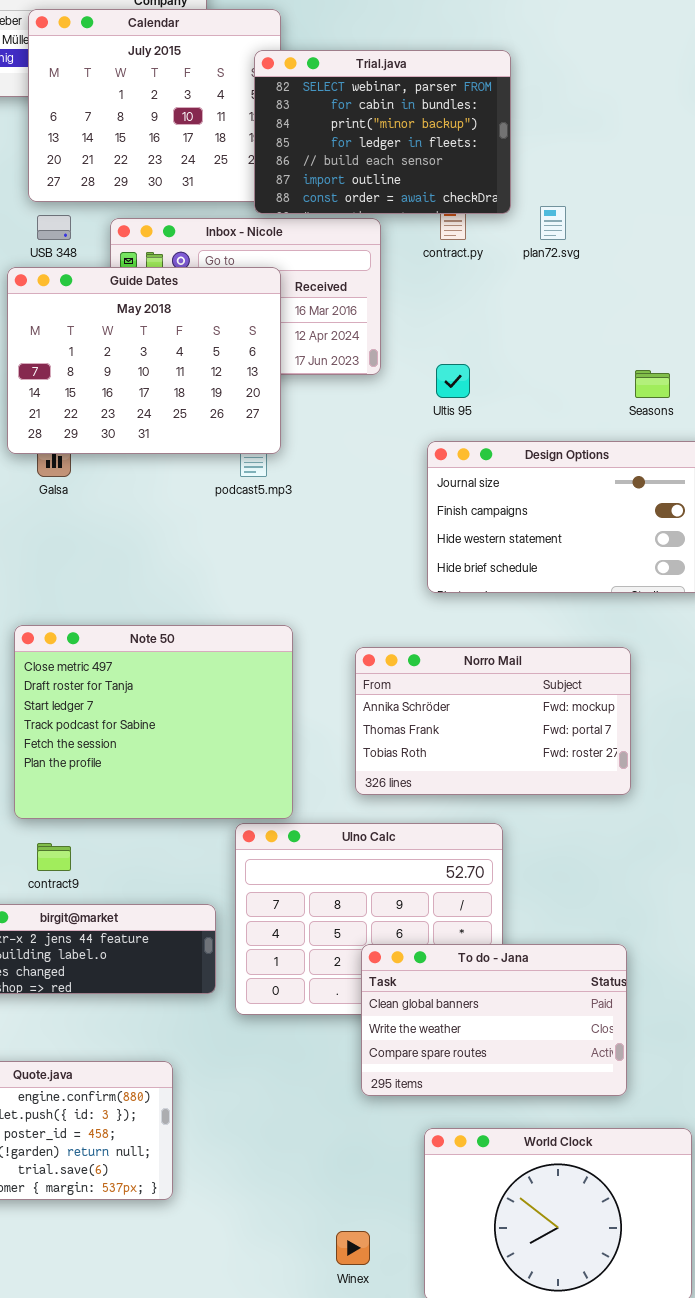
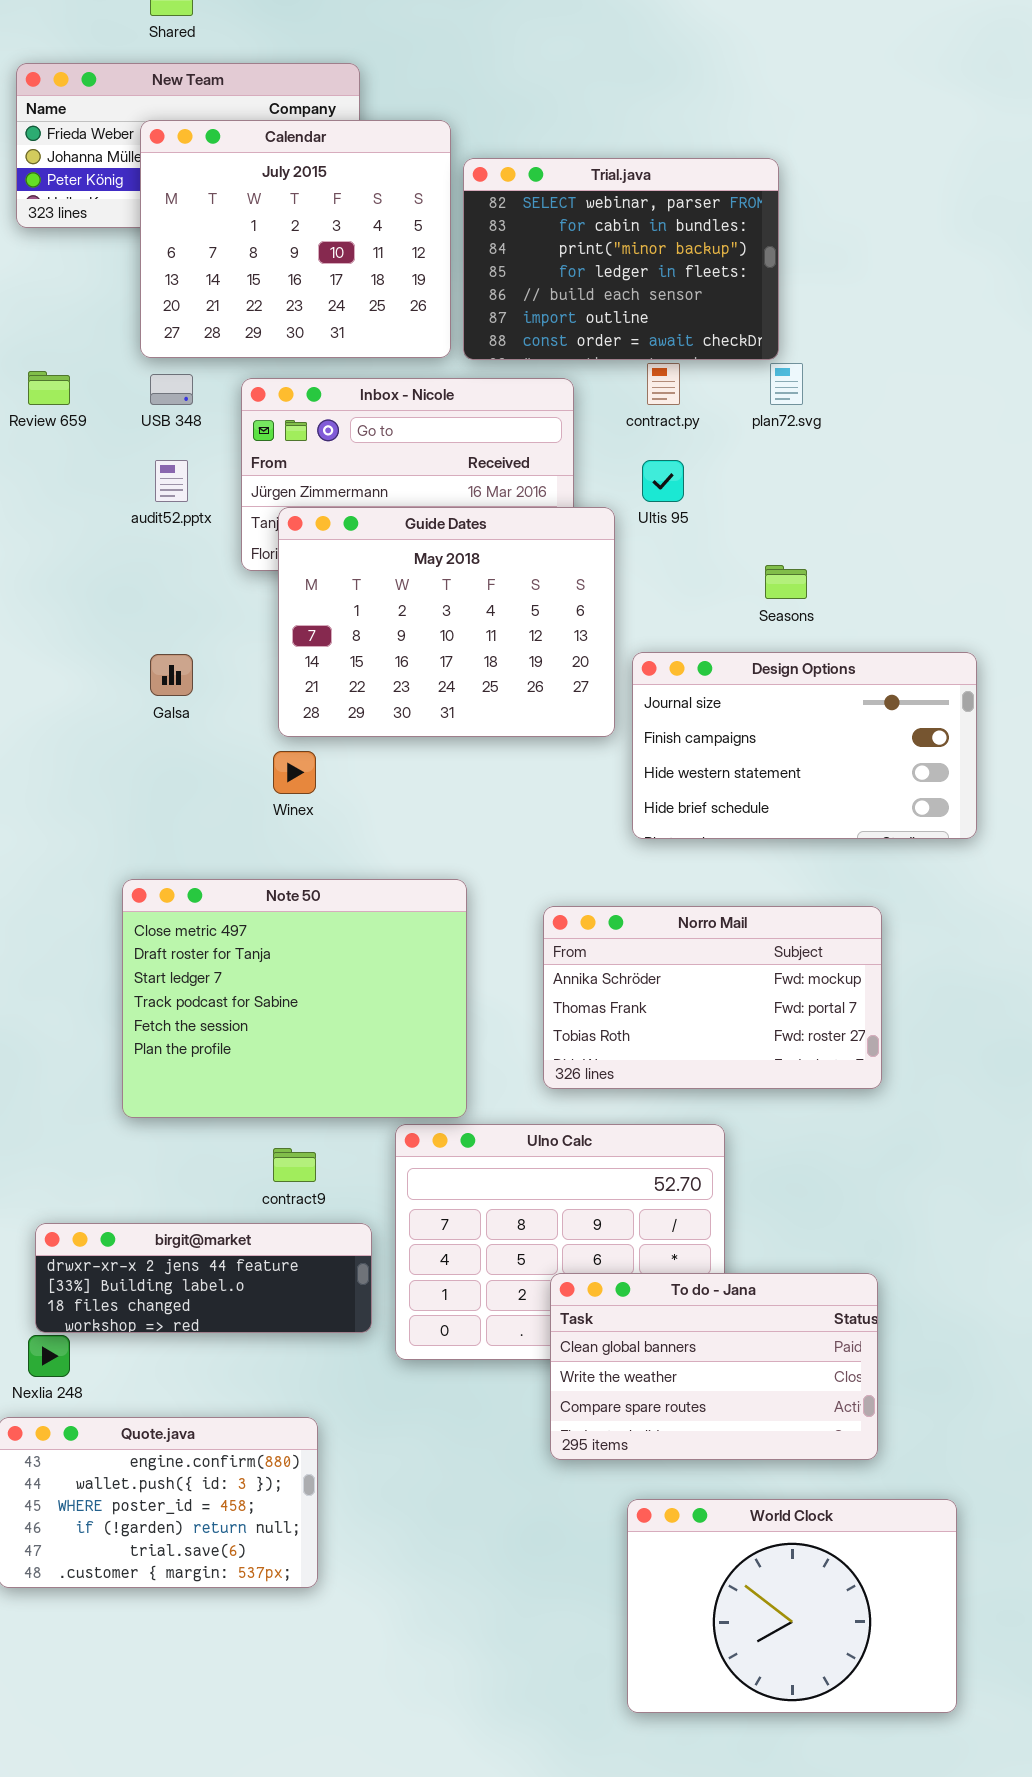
Trial.java: [254,50,511,214] -> [463,158,779,360], moved
Guide Dates: [7,267,281,454] -> [278,507,615,737], moved
Ultis 95: [436,364,470,398] -> [642,460,684,502], moved
Seasons: [635,370,670,398] -> [765,565,807,599], moved
contract9: [37,843,71,871] -> [273,1148,316,1182], moved
Winex: [336,1231,370,1265] -> [273,751,316,794], moved

